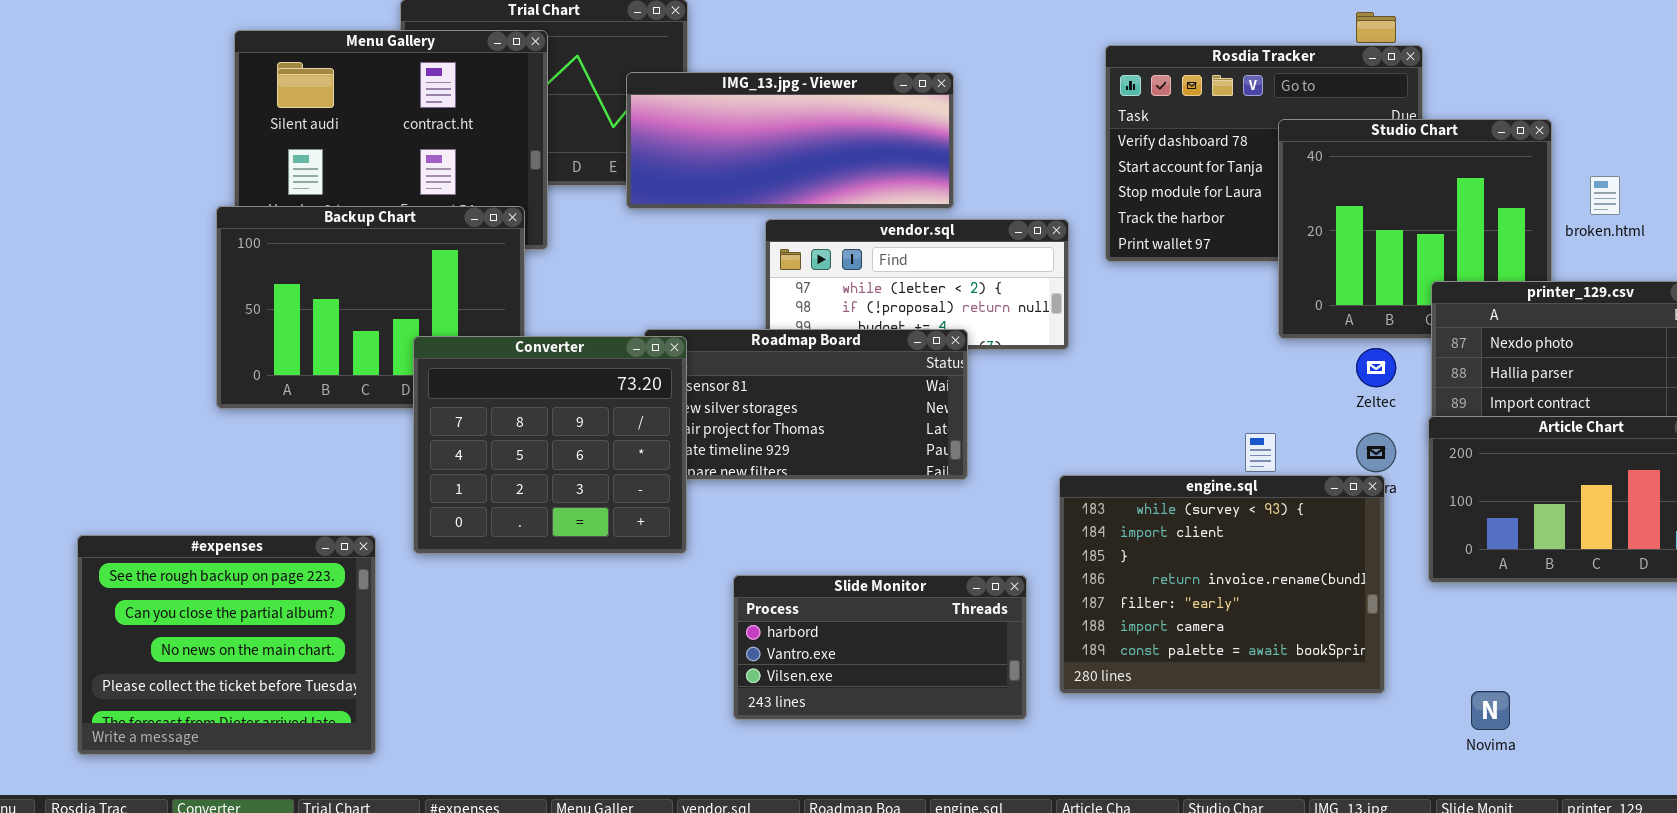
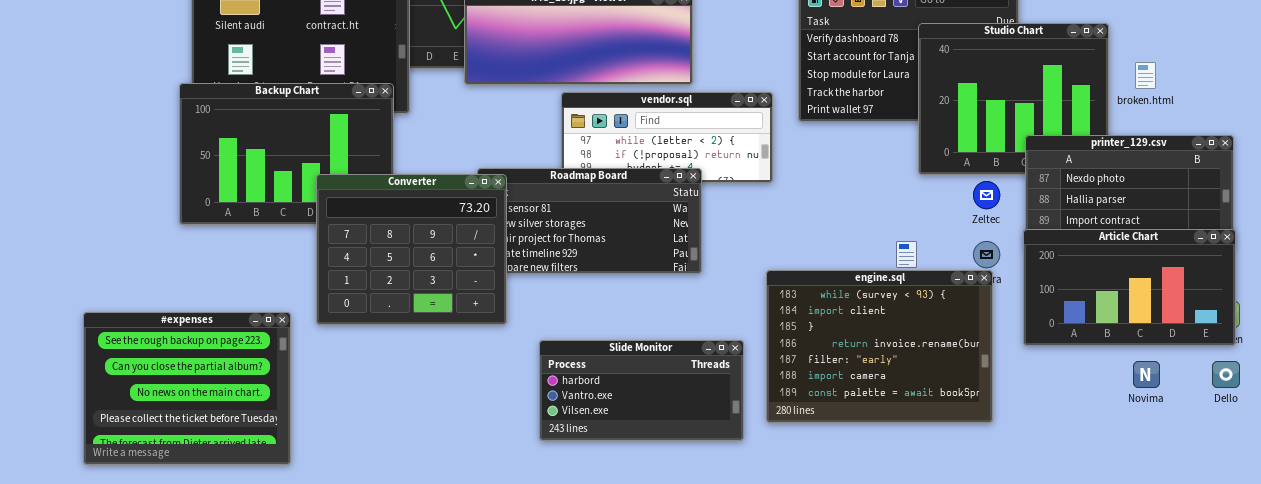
Novima: [1471,691,1510,730] -> [1133,361,1160,388], moved

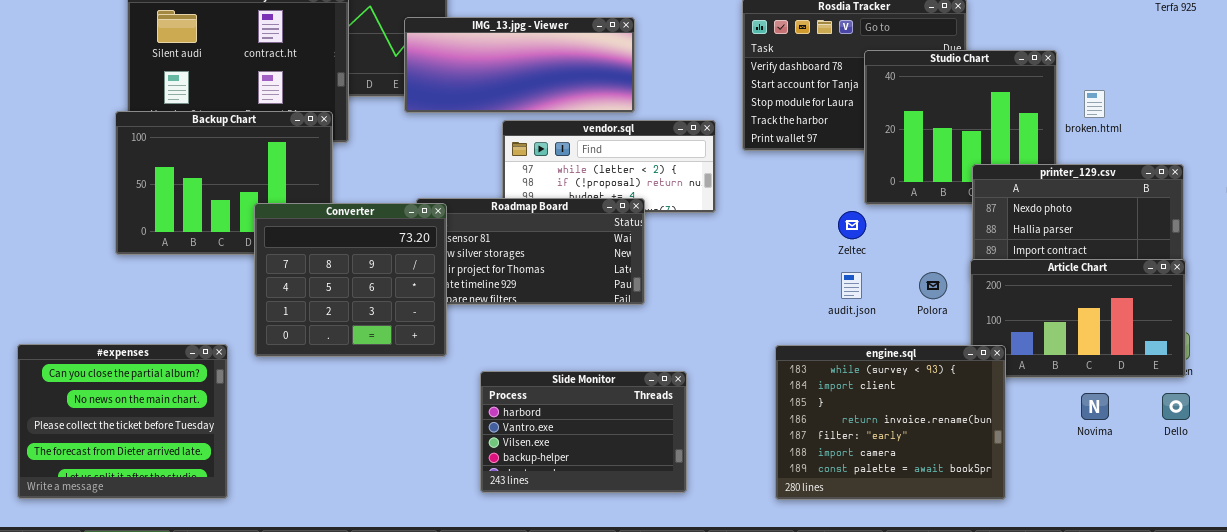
Zeltec: [973,181,1000,209] -> [838,211,866,239], moved
engine.sql: [766,270,993,423] -> [775,345,1006,500], moved
#expenses: [83,312,291,465] -> [17,344,228,499], scrolled down 1 row
Slide Monitor: [539,340,744,441] -> [480,371,687,493], resized

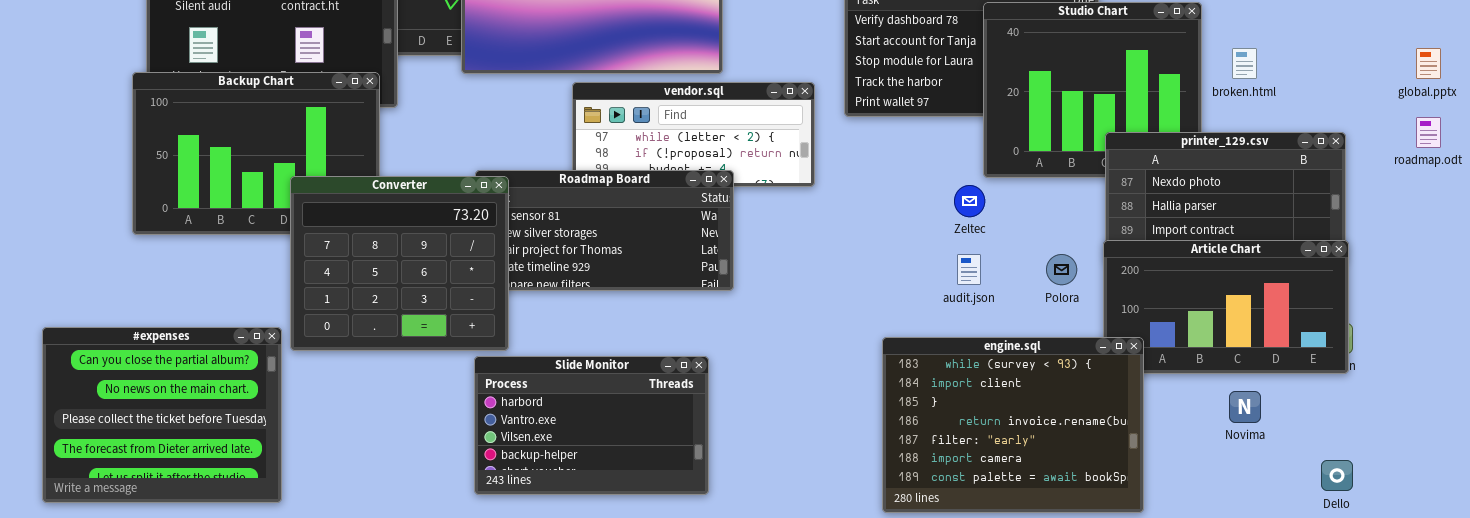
#expenses: [17,344,228,499] -> [42,327,282,503], moved
Slide Monitor: [480,371,687,493] -> [474,356,709,495], moved
Dello: [1162,393,1190,420] -> [1321,460,1353,491], moved

